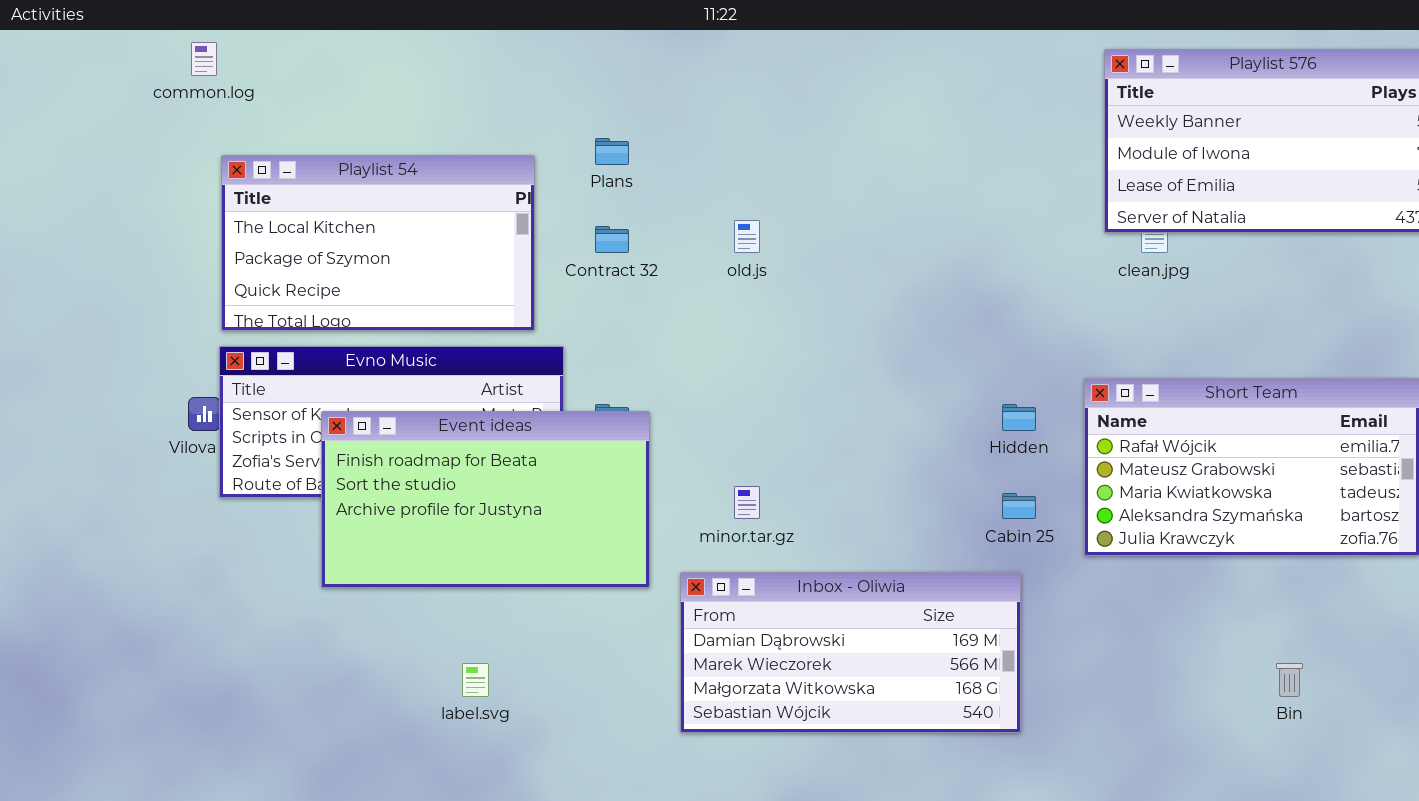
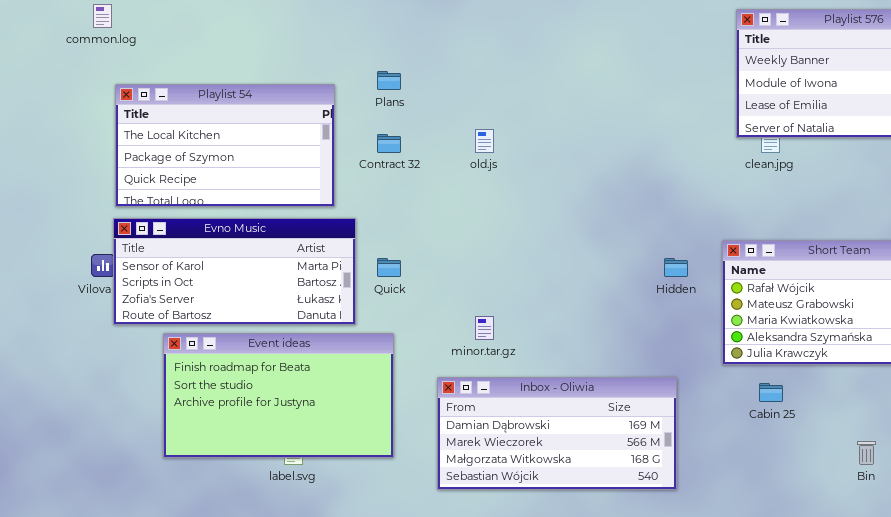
Event ideas: [321,411,650,588] -> [163,333,394,458], moved
Cabin 25: [1002,493,1036,519] -> [759,383,783,402], moved

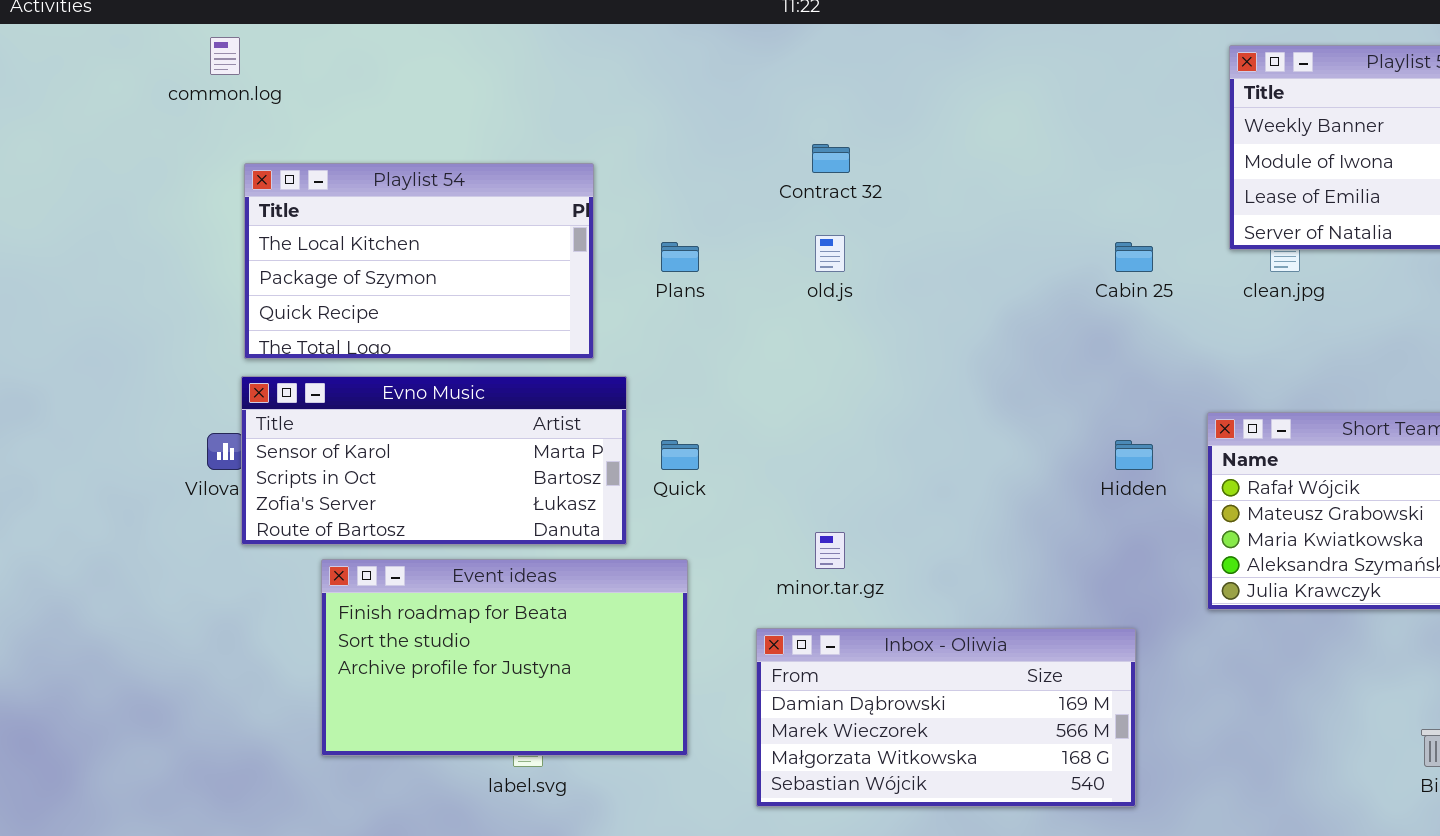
Plans: [377,71,401,90] -> [661,242,699,272], moved
Contract 32: [377,134,401,153] -> [812,144,850,173], moved
Cabin 25: [759,383,783,402] -> [1115,242,1153,272], moved

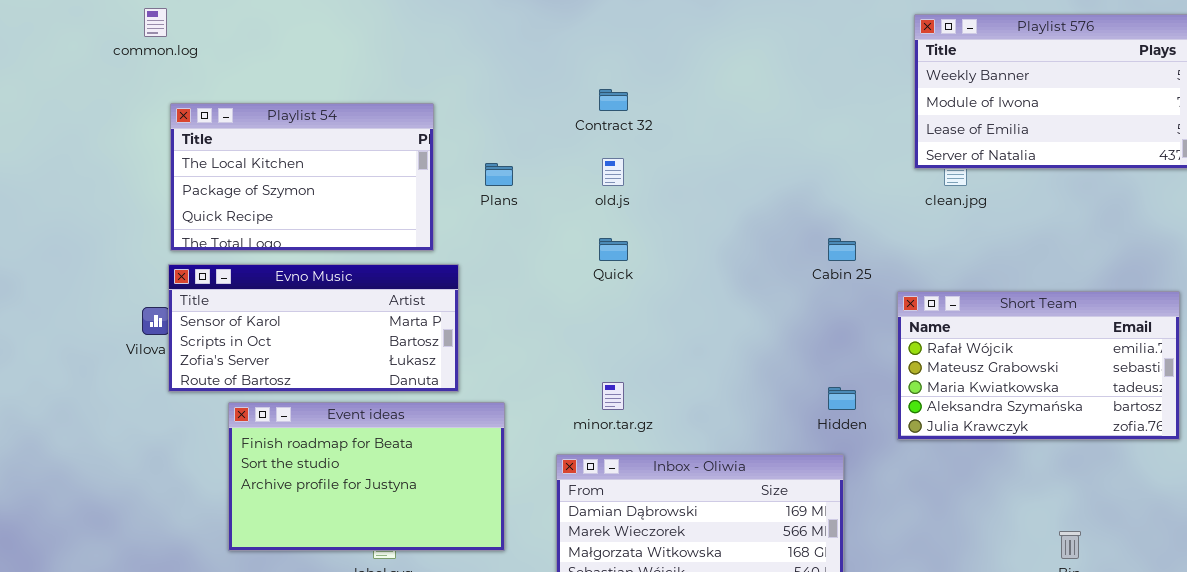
Cabin 25: [1115,242,1153,272] -> [828,238,856,261], moved
Quick: [661,440,699,470] -> [599,238,628,261], moved
Hidden: [1115,440,1153,470] -> [828,387,856,410], moved

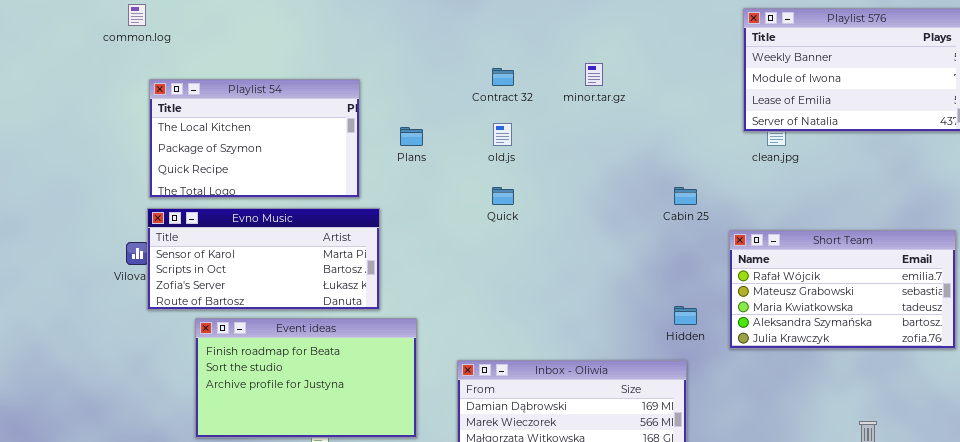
minor.tar.gz: [602,382,624,410] -> [585,63,603,86], moved

